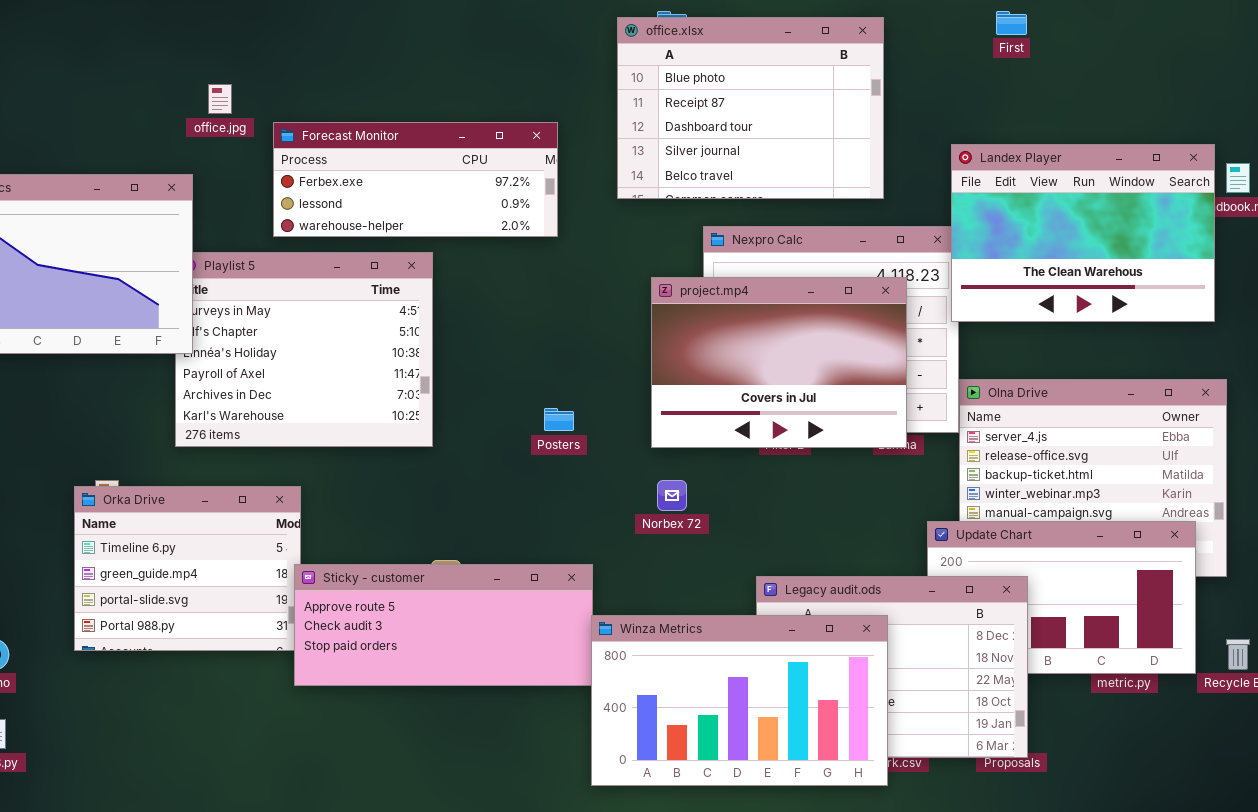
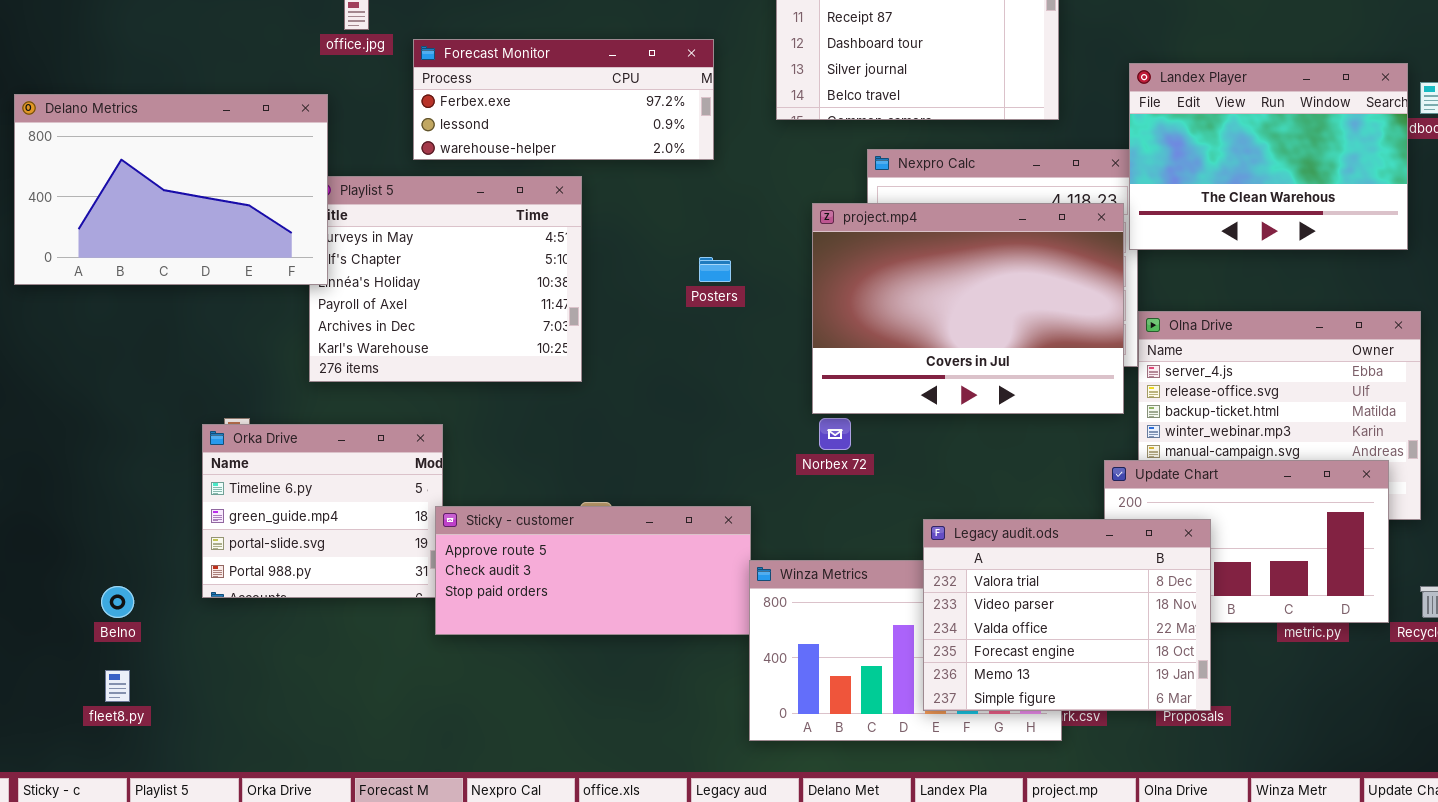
project.mp4: [651,277,907,448] -> [812,203,1124,414], resized
Posters: [544,408,574,431] -> [699,257,731,282], moved
Legacy audit.ods: [756,576,1028,758] -> [923,519,1211,711], raised

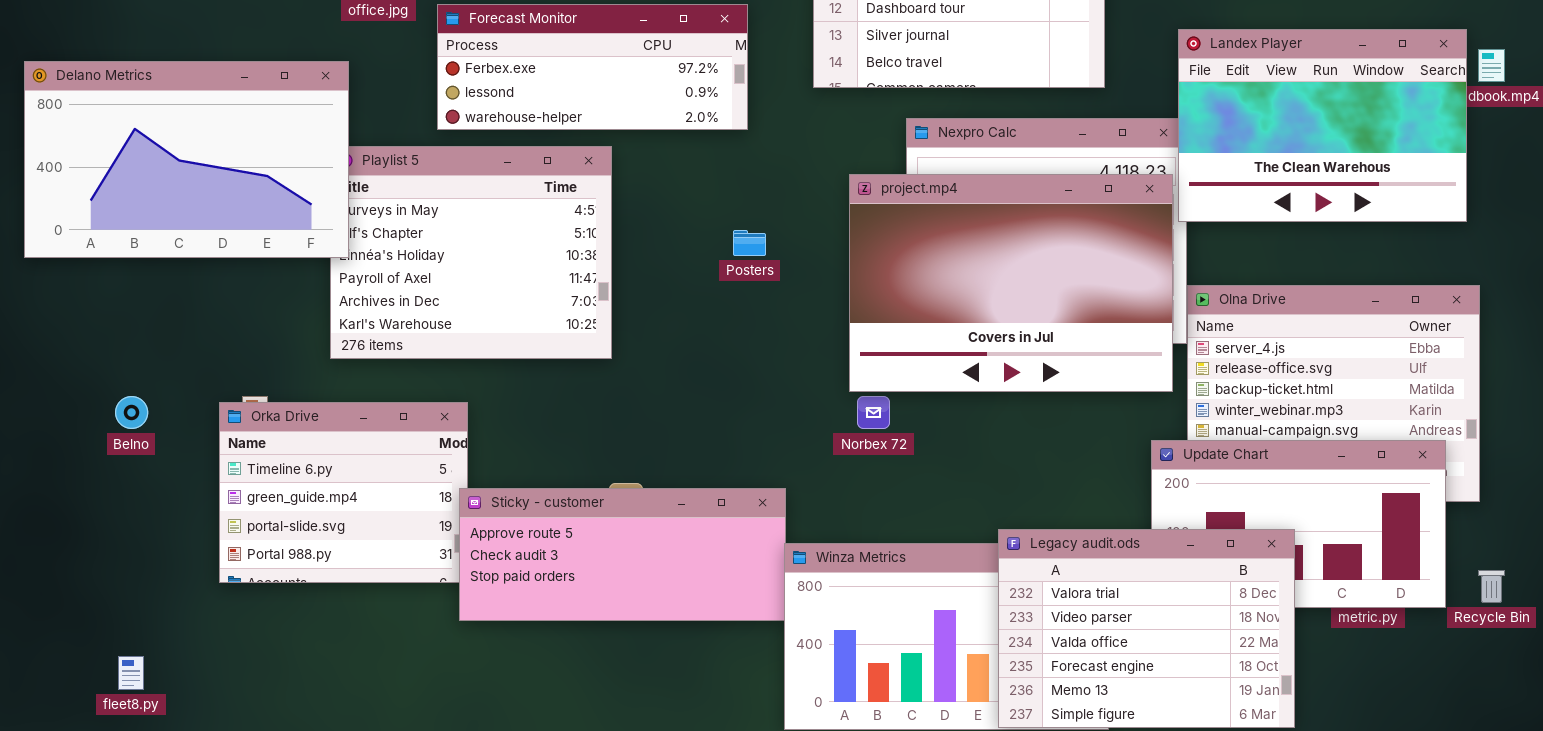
Legacy audit.ods: [923,519,1211,711] -> [998,529,1295,728], moved
Belno: [101,586,134,618] -> [115,396,148,429], moved

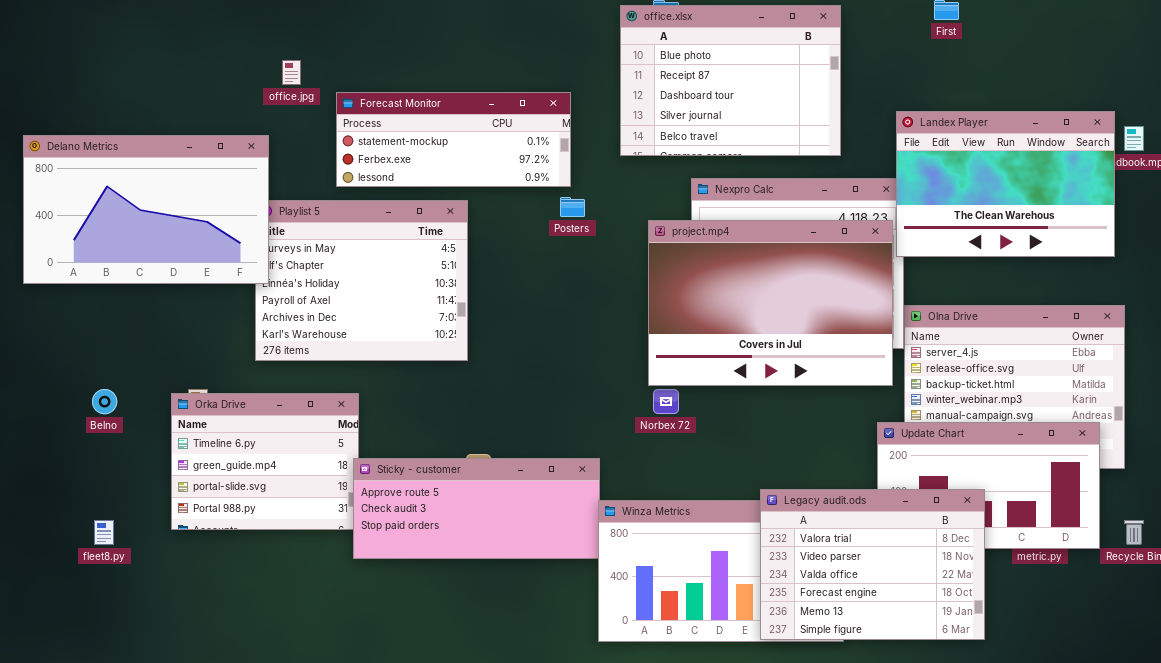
Forecast Monitor: [437,4,748,130] -> [336,92,571,187], scrolled up 1 row
Posters: [733,230,766,256] -> [560,197,585,217], moved
fleet8.py: [118,656,144,690] -> [94,520,114,545], moved

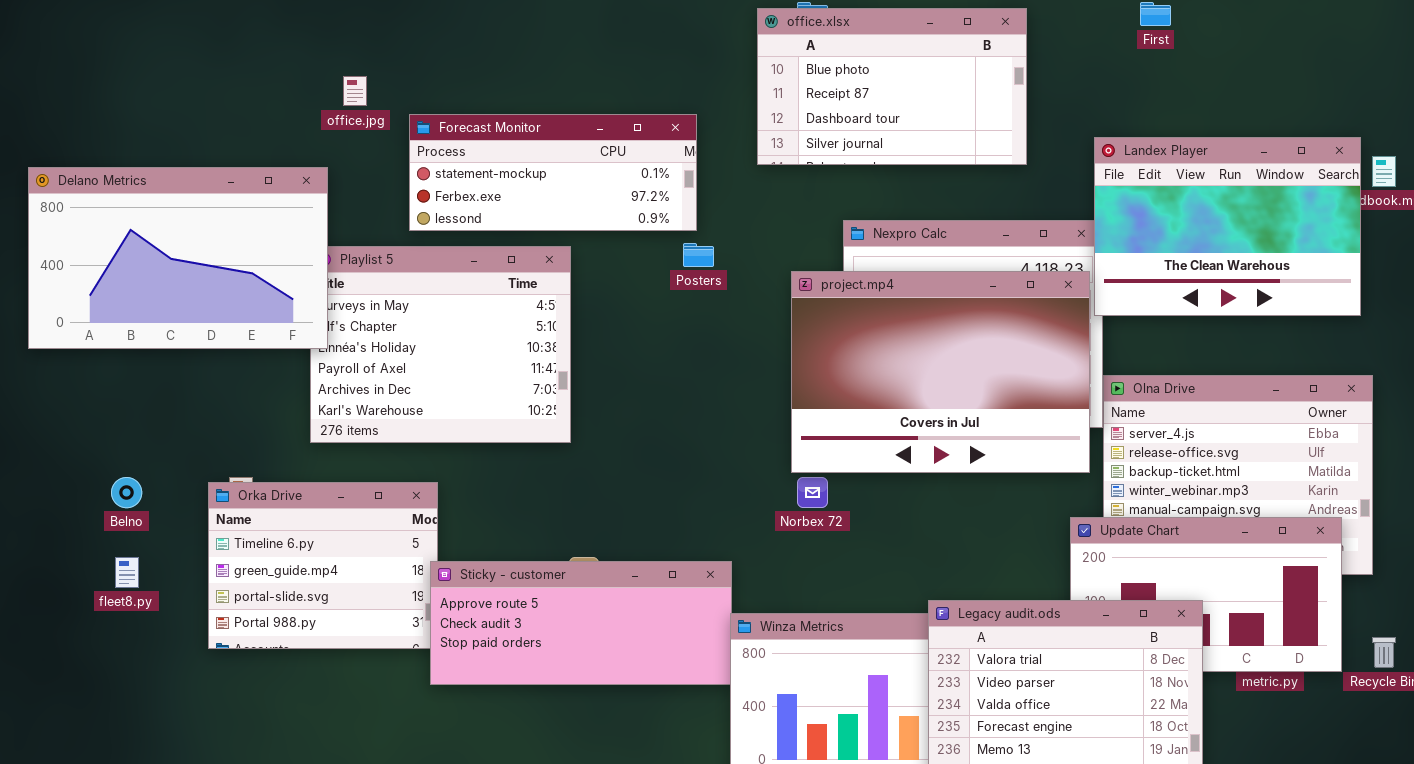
office.xlsx: [620,5,841,156] -> [757,8,1027,165], resized
fleet8.py: [94,520,114,545] -> [115,557,139,588], moved

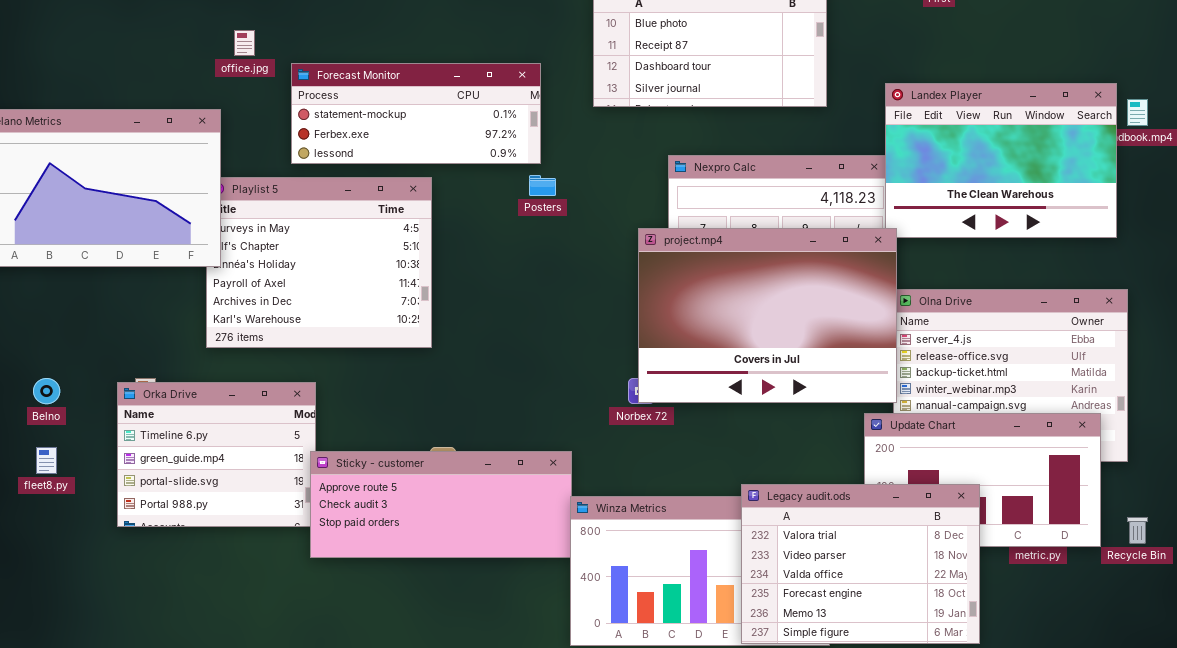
project.mp4: [791,271,1090,473] -> [638,228,897,403], moved

